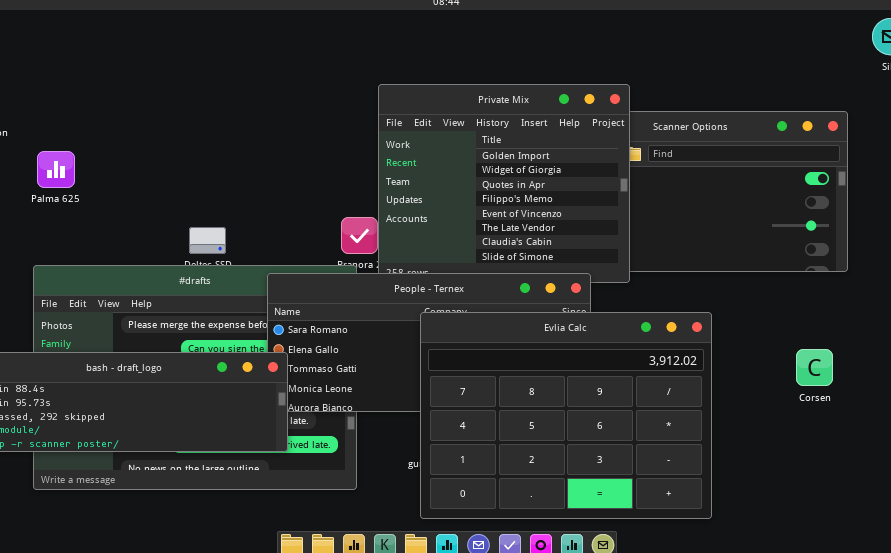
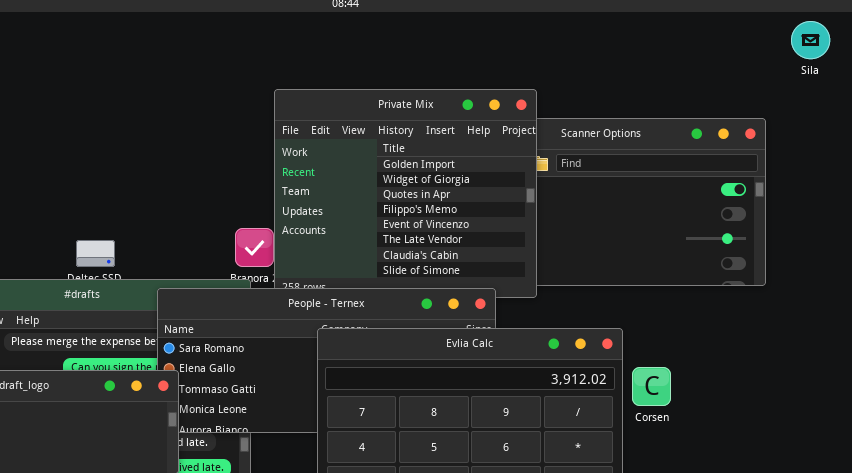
Corsen: [796,349,833,386] -> [632,367,671,406], moved

